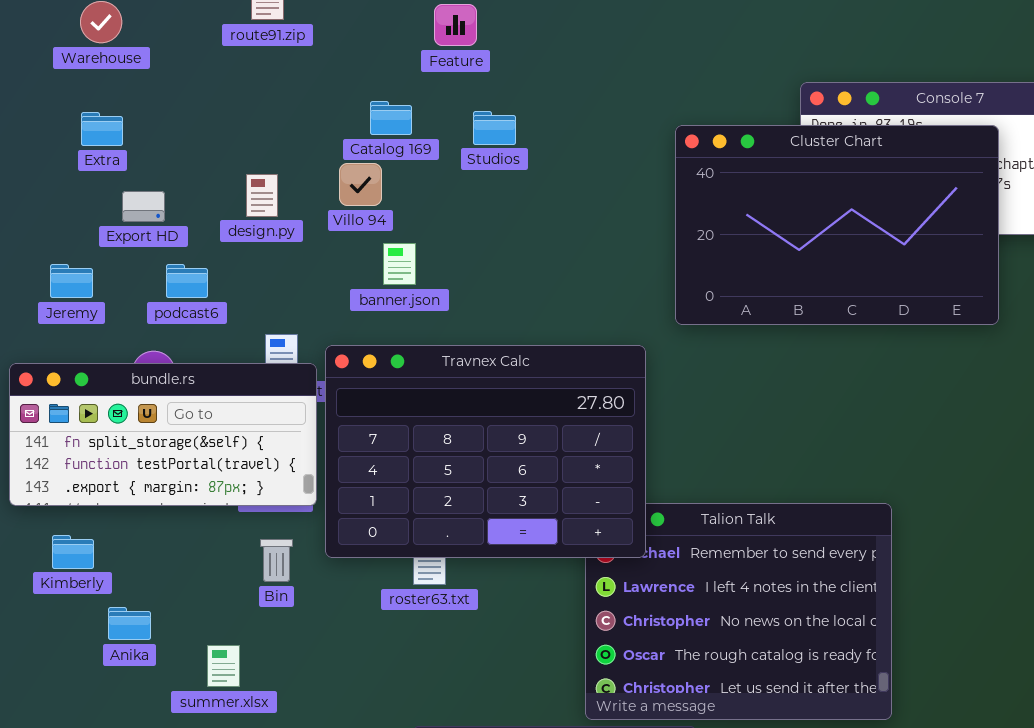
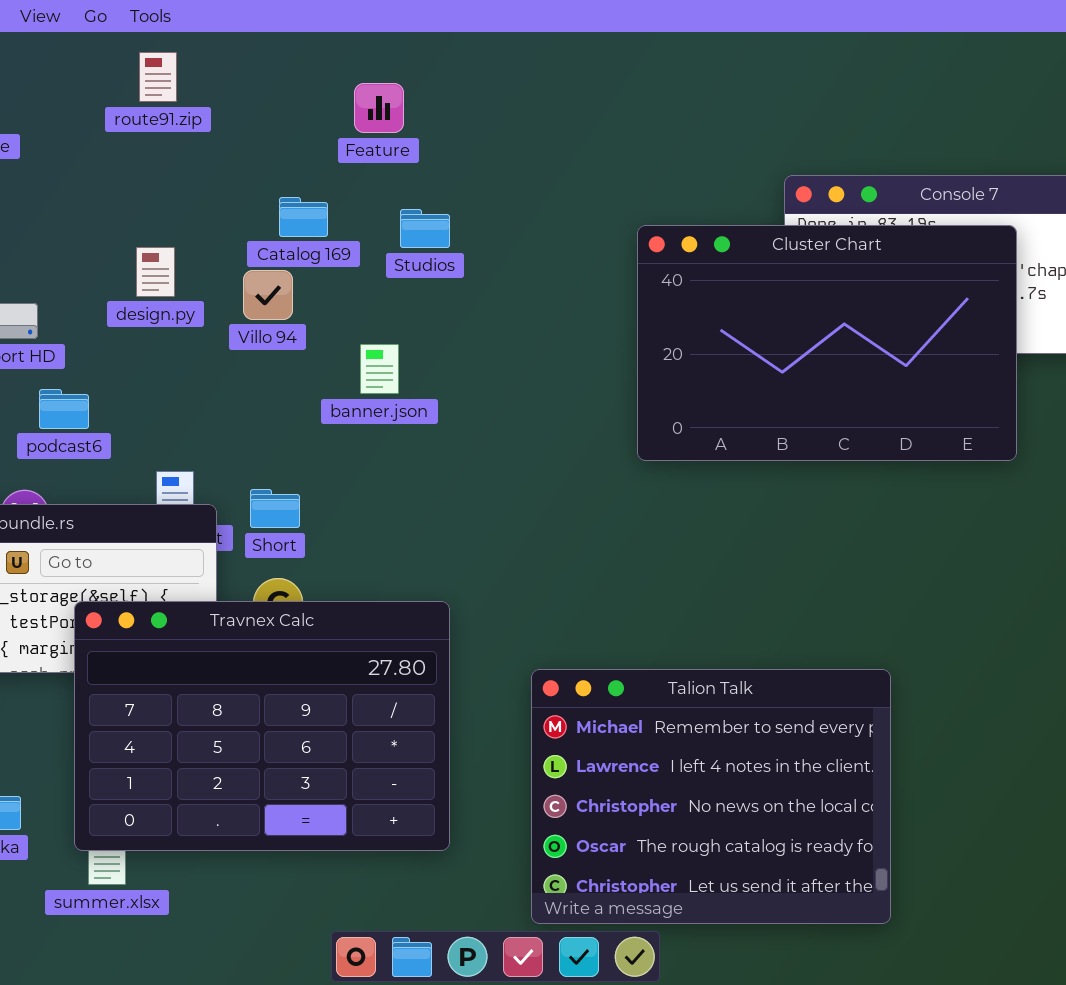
design.py: [246,174,278,217] -> [136,247,175,297], moved
banner.json: [383,243,416,285] -> [360,344,399,394], moved
Travnex Calc: [325,345,646,558] -> [74,601,450,851], moved

